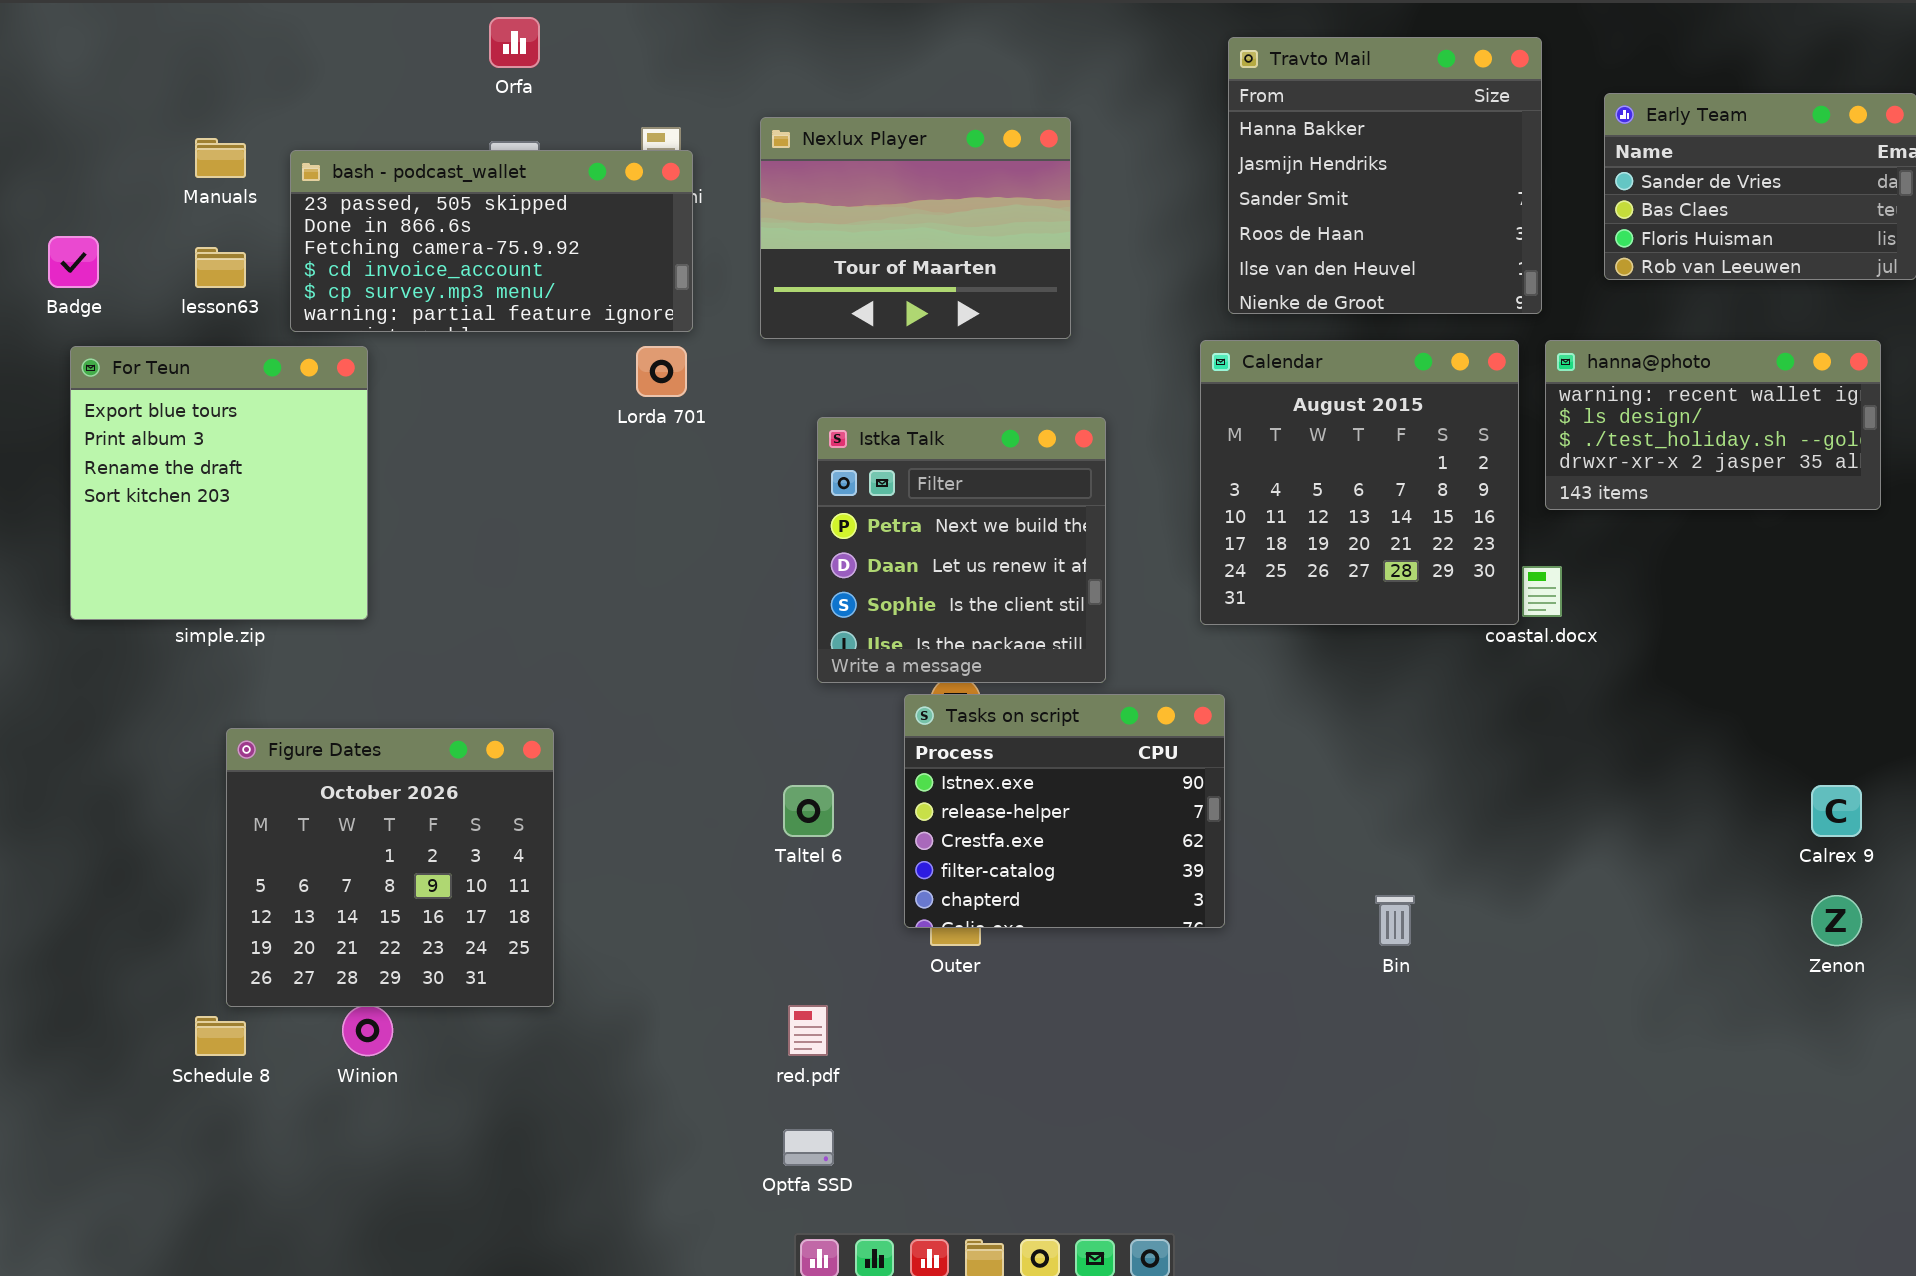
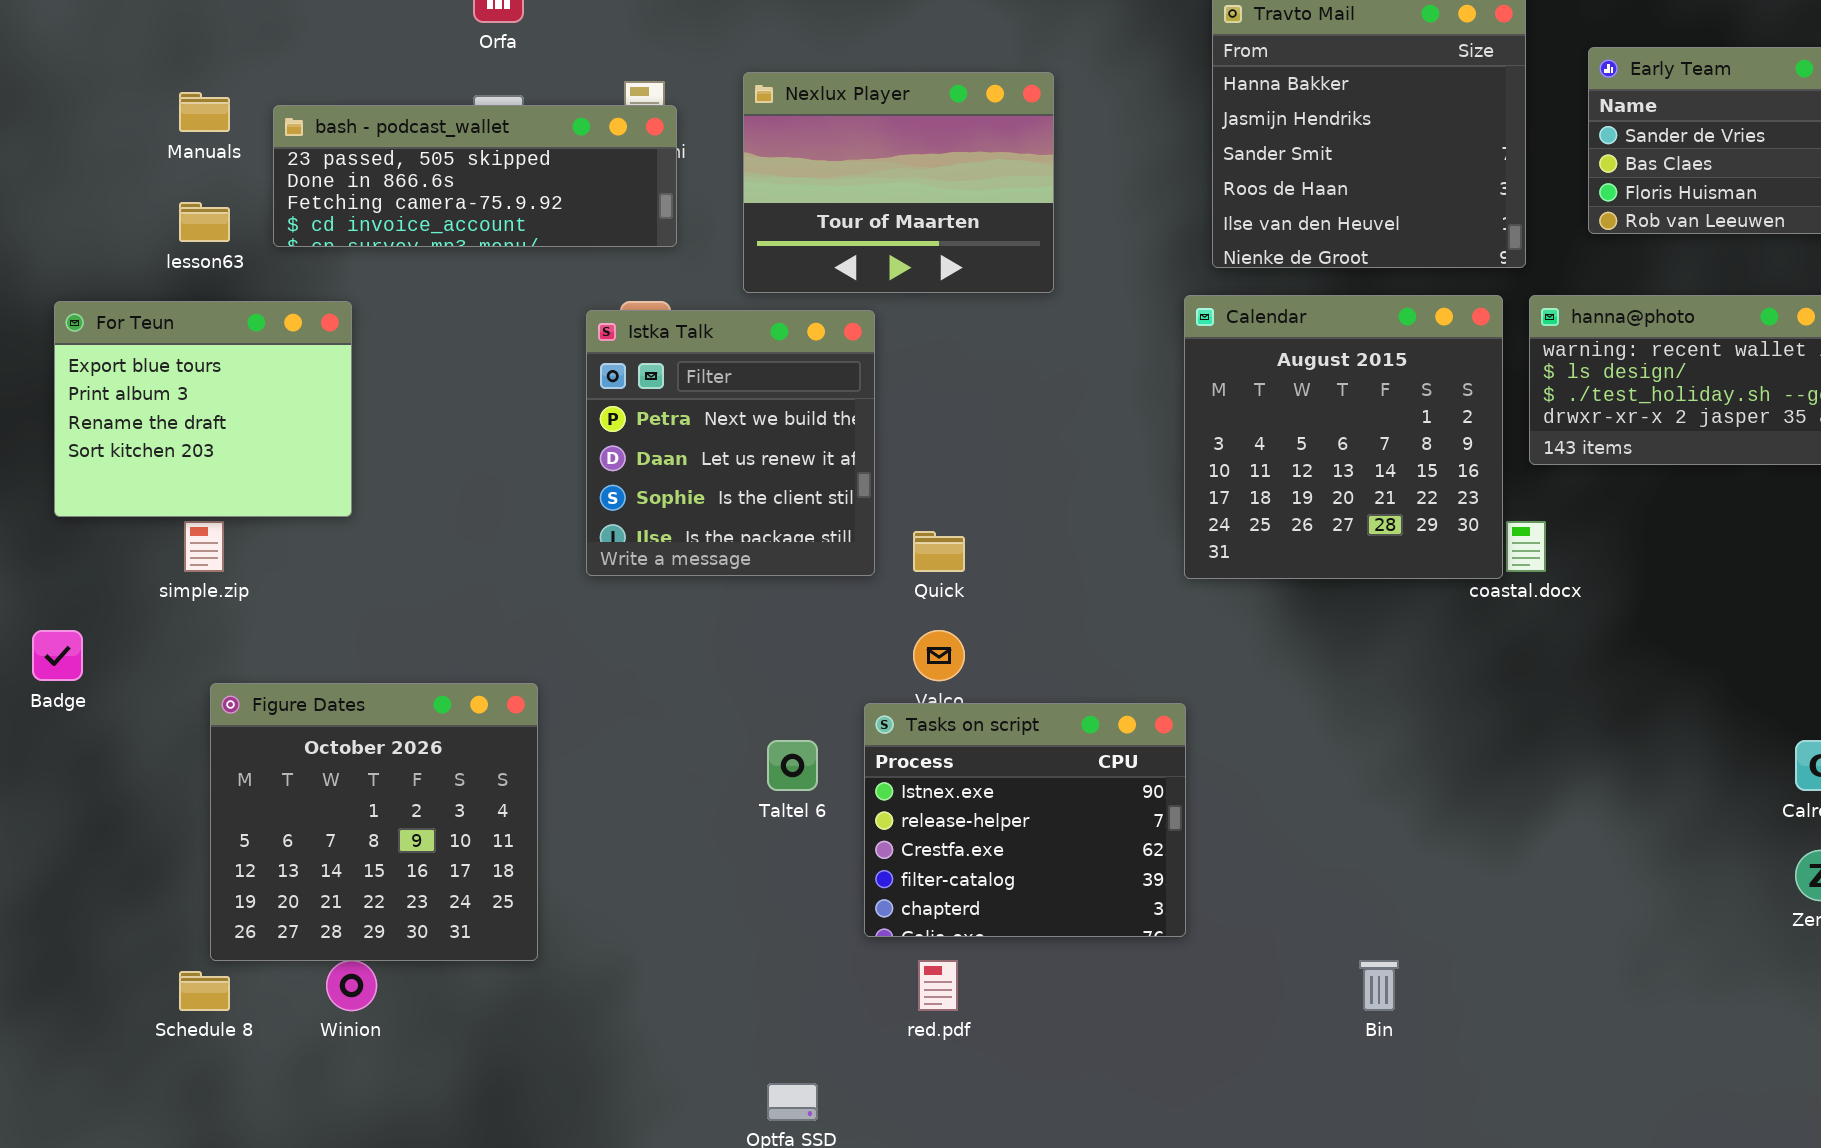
bash - podcast_wallet: [290,150,693,332] -> [273,105,677,247], resized
Badge: [48,236,99,288] -> [32,630,83,681], moved
For Teun: [70,346,368,620] -> [54,301,352,517], resized
Istka Talk: [817,417,1106,683] -> [586,310,875,576], moved
Tasks on script: [904,694,1225,928] -> [864,703,1186,937], moved
Bin: [1375,895,1415,946] -> [1359,960,1399,1011], moved
red.pdf: [788,1005,828,1056] -> [918,960,958,1011], moved

